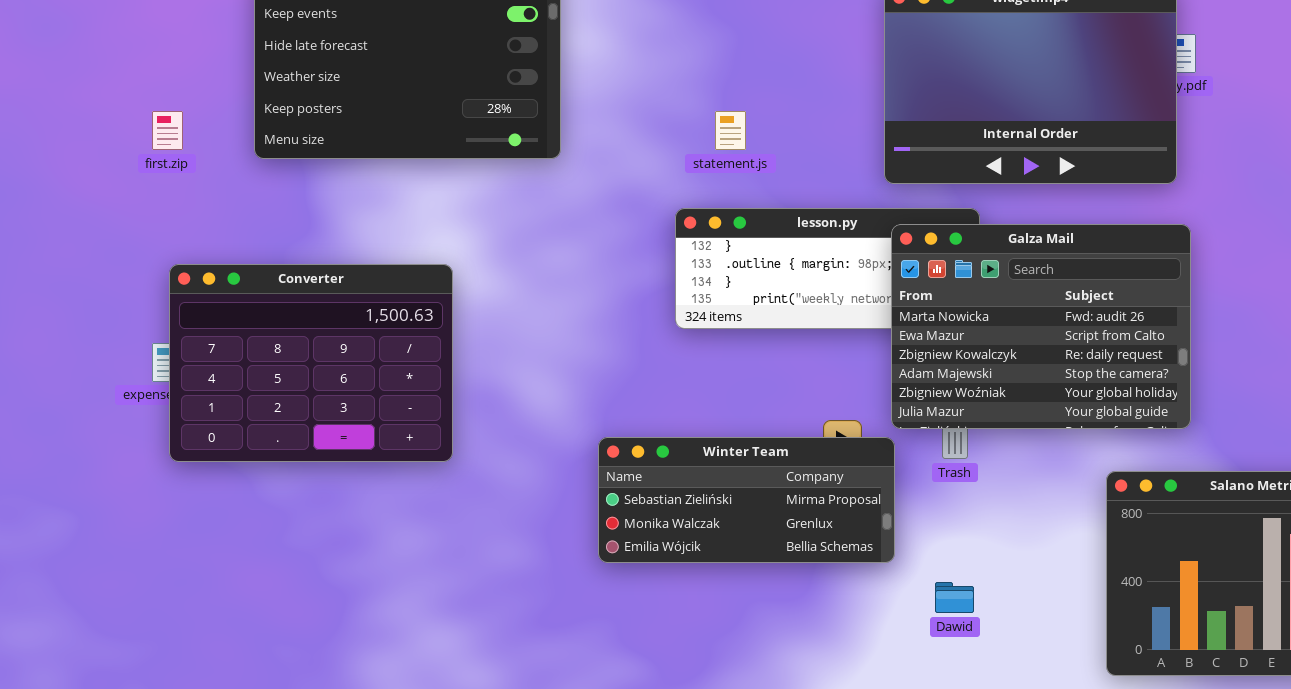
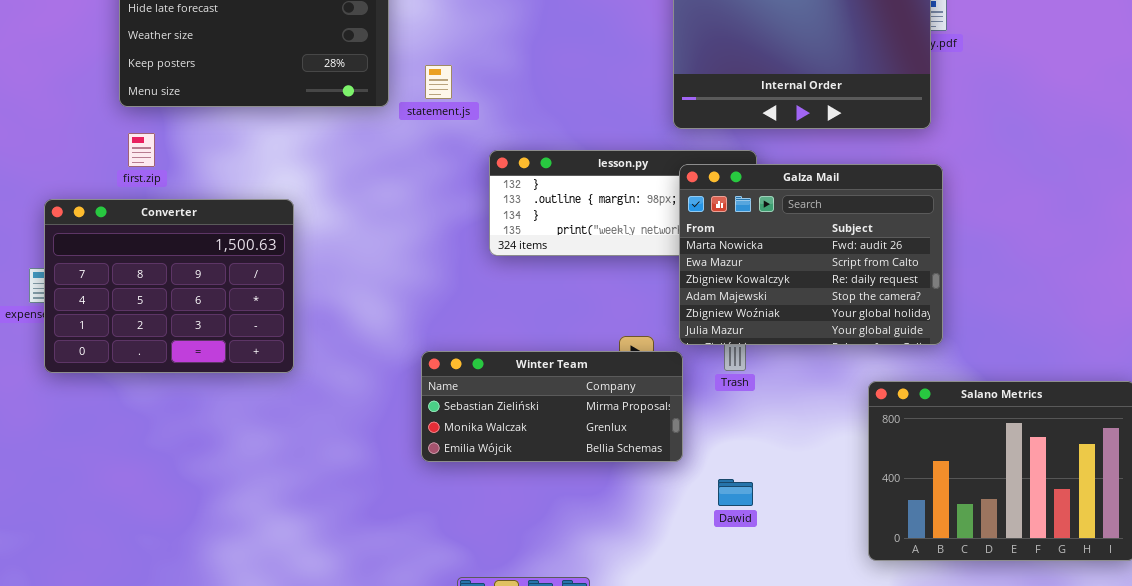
first.zip: [152,111,183,150] -> [128,133,155,167], moved
statement.js: [715,111,746,150] -> [425,65,452,99], moved

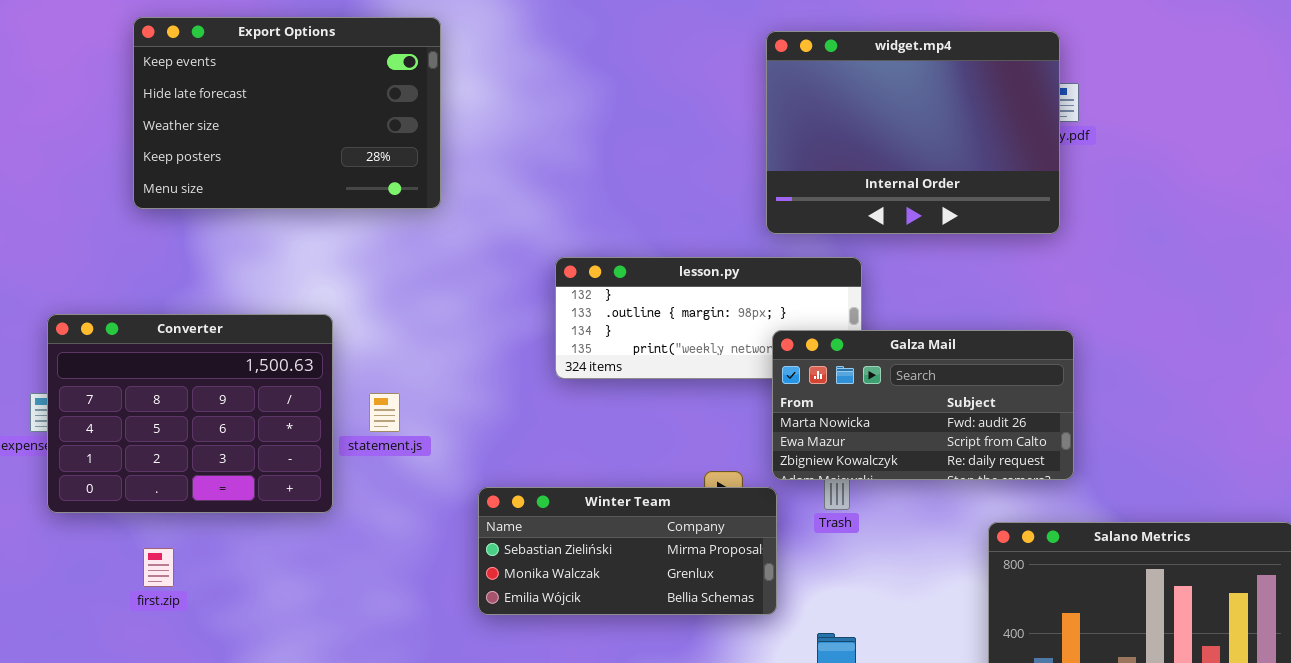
statement.js: [425,65,452,99] -> [369,393,400,432], moved
first.zip: [128,133,155,167] -> [143,548,174,587], moved
Galza Mail: [679,164,943,345] -> [772,330,1074,480], resized

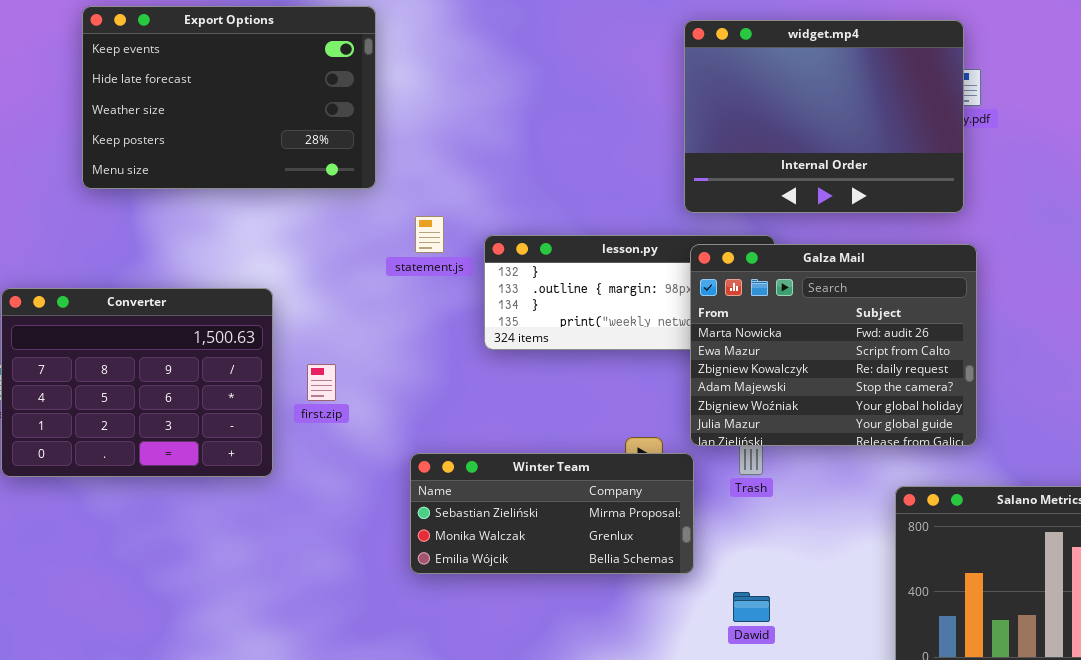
Galza Mail: [772,330,1074,480] -> [690,244,977,446], resized
statement.js: [369,393,400,432] -> [415,216,444,253], moved
first.zip: [143,548,174,587] -> [307,364,336,401], moved

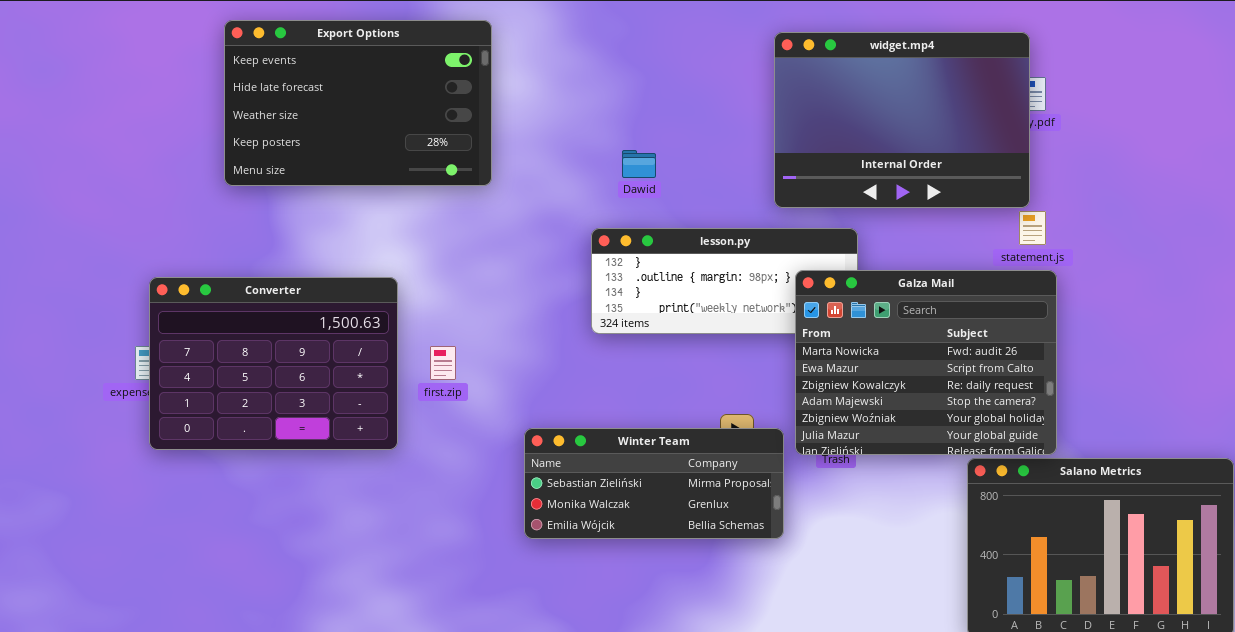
statement.js: [415,216,444,253] -> [1019,211,1046,245], moved
Galza Mail: [690,244,977,446] -> [795,270,1057,455], moved
Dawid: [733,592,770,622] -> [622,150,656,178], moved

